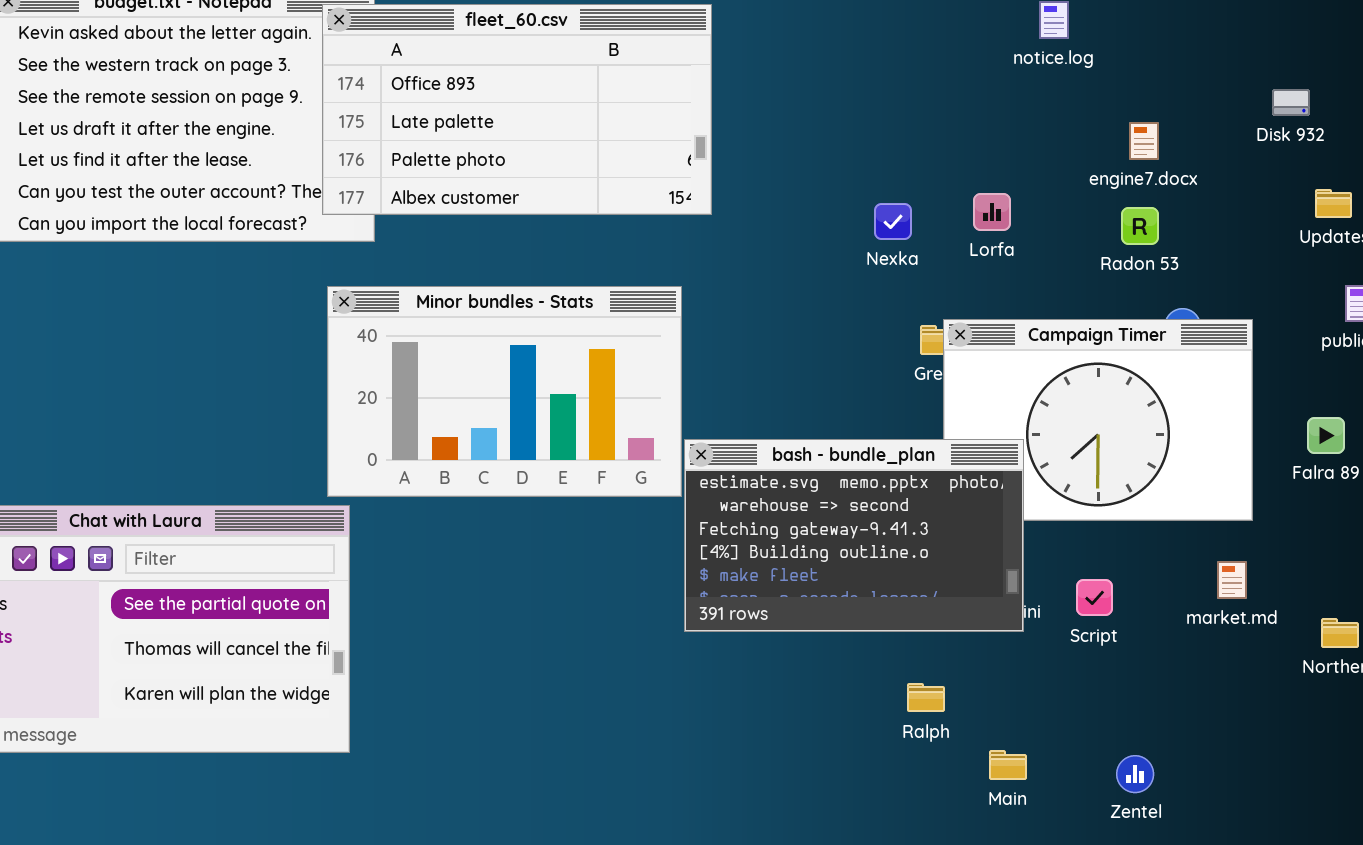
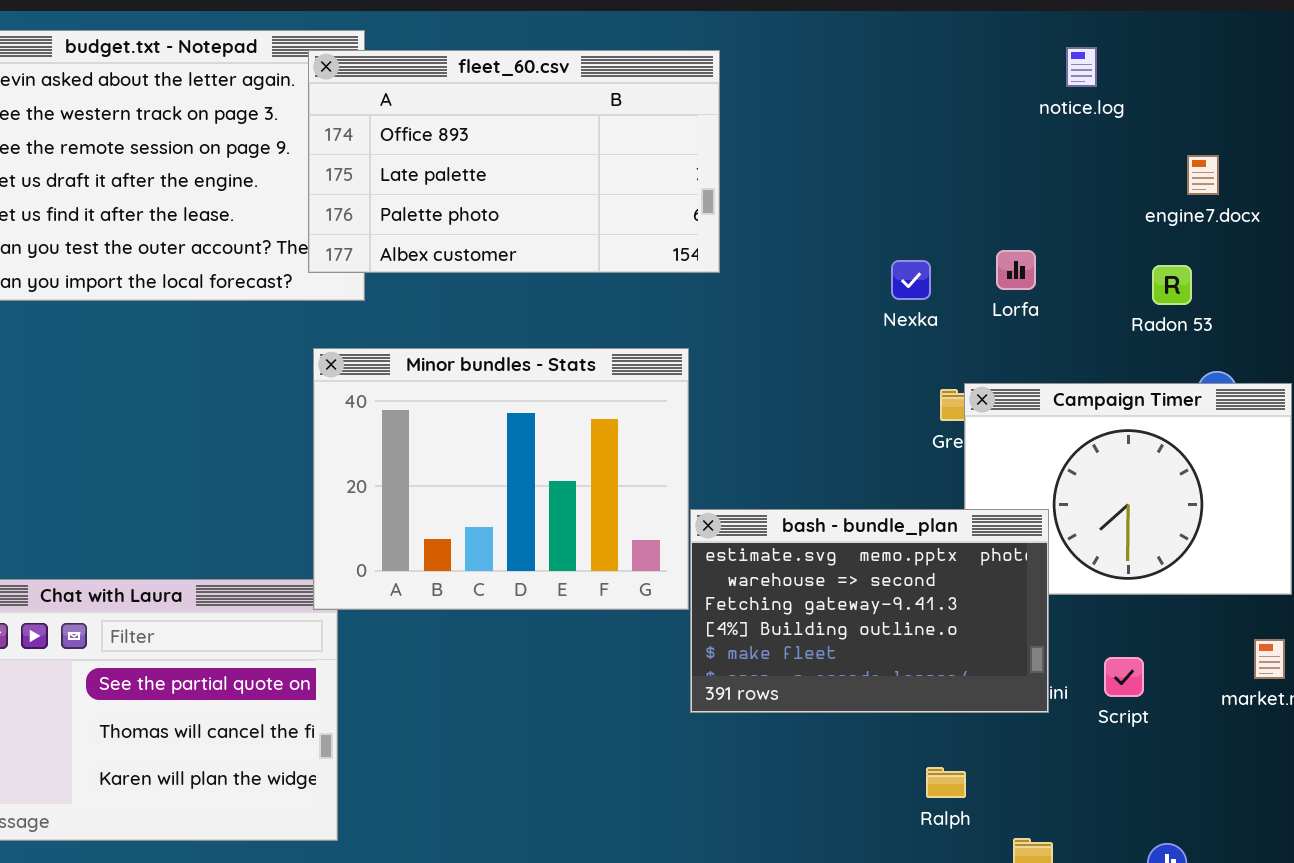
engine7.docx: [1129,122,1159,160] -> [1187,155,1219,195], moved
Minor bundles - Stats: [327,286,682,497] -> [313,348,689,610], resized

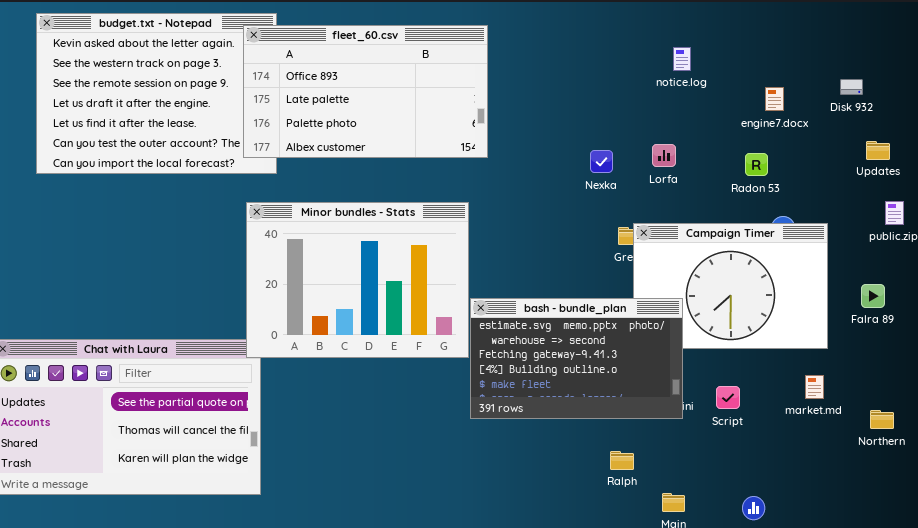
notice.log: [1066,47,1097,87] -> [673,47,691,71], moved

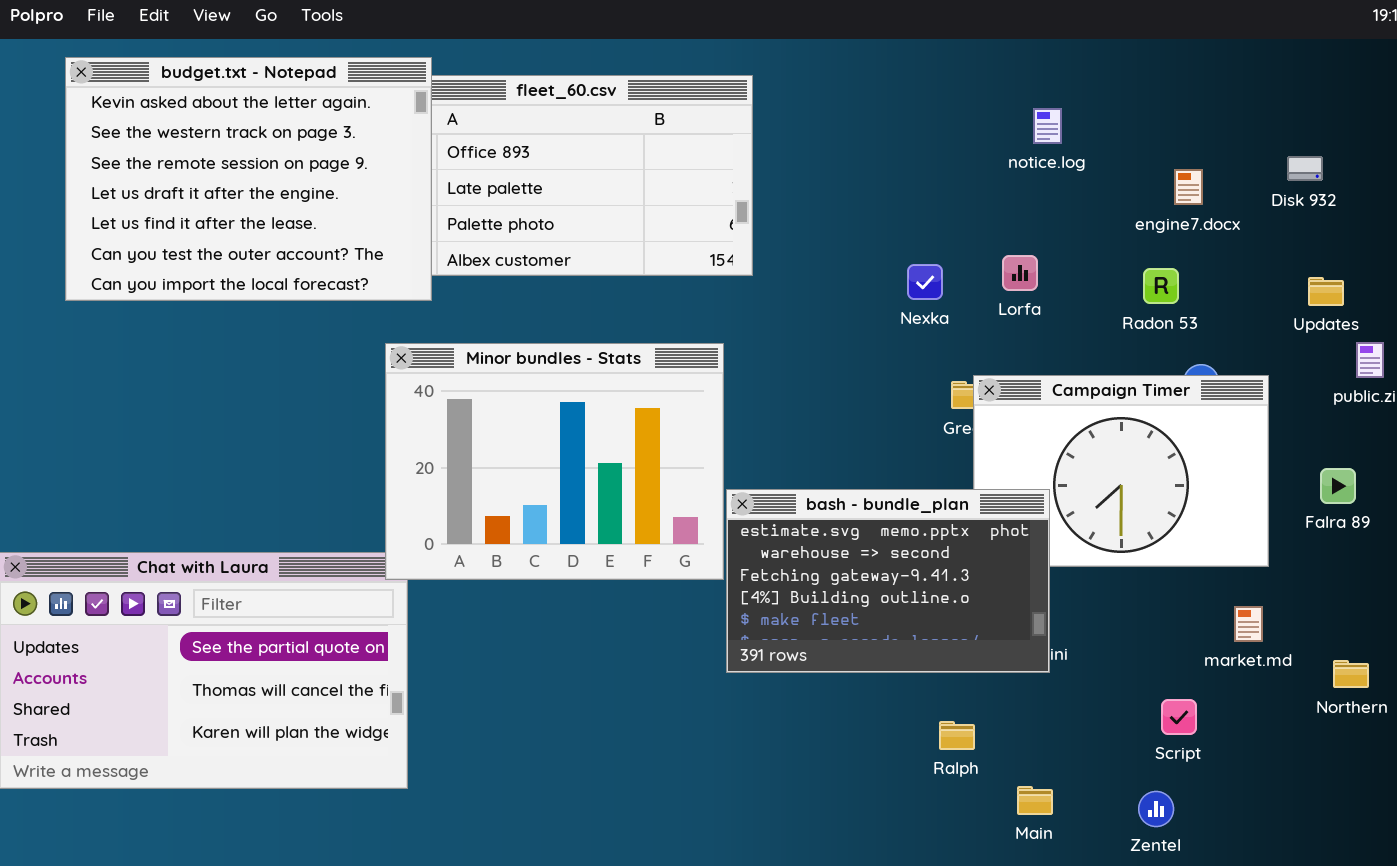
budget.txt - Notepad: [36,13,277,174] -> [65,57,432,301], raised
Updates: [866,141,890,160] -> [1308,277,1344,306], moved
Script: [716,386,740,409] -> [1161,699,1197,735], moved

